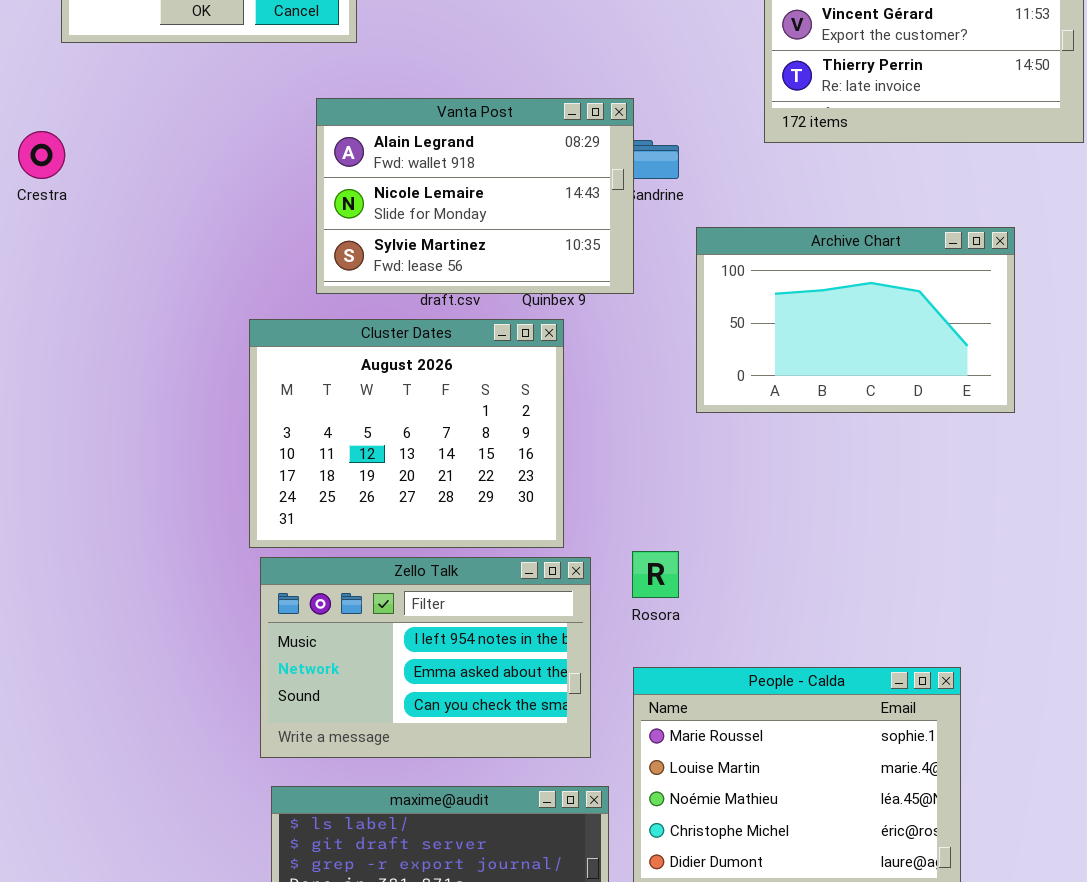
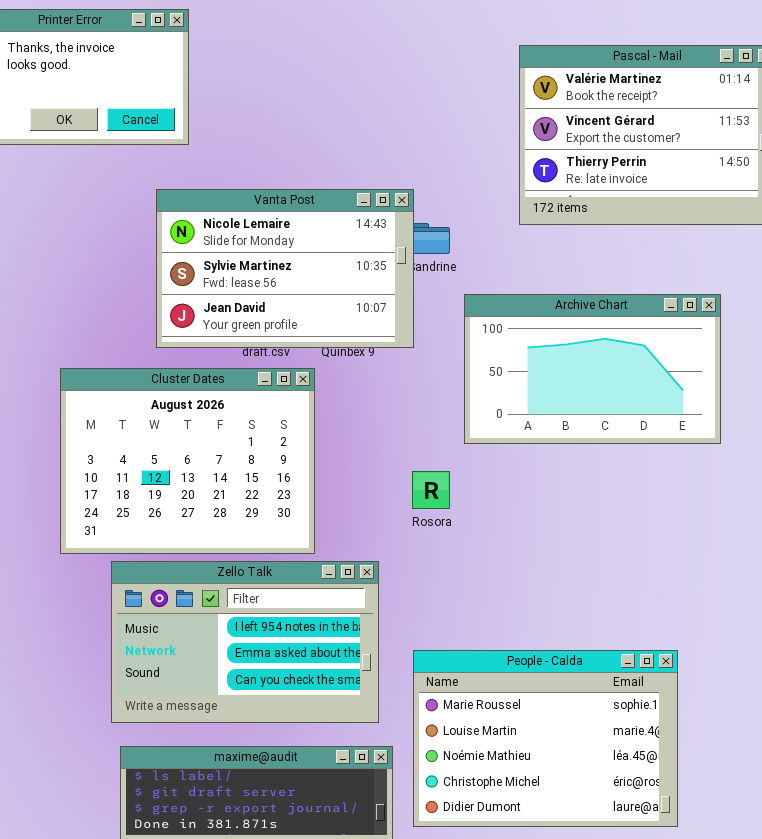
Vanta Post: [316,98,634,294] -> [156,189,414,348], scrolled down 1 row
Cluster Dates: [249,319,564,548] -> [60,368,315,554], moved
Rosora: [632,551,679,598] -> [412,471,450,509], moved

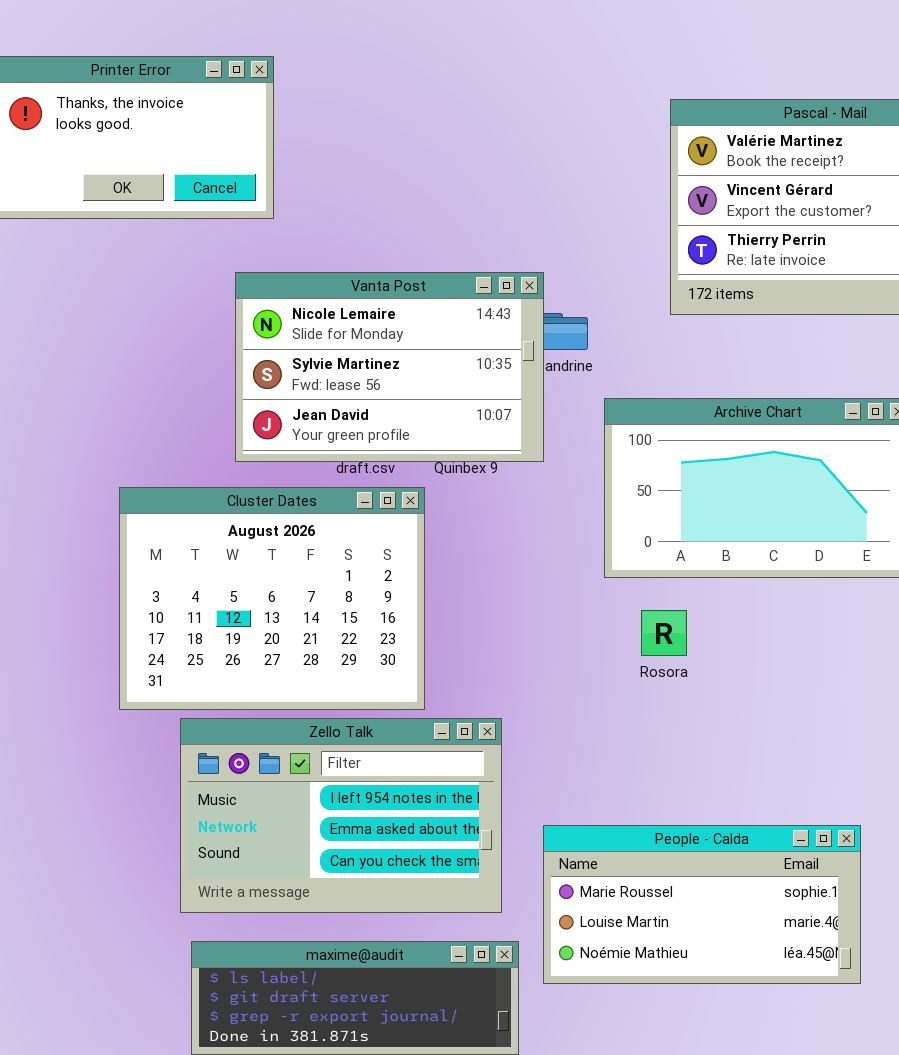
Rosora: [412,471,450,509] -> [641,610,687,656], moved
People - Calda: [413,650,678,827] -> [543,825,861,984], resized

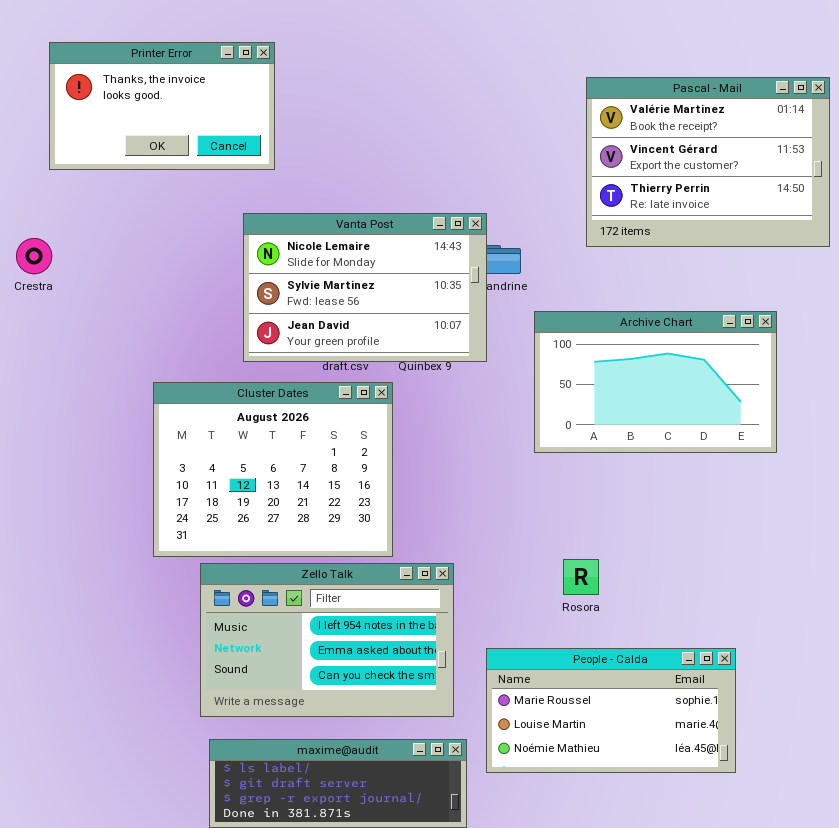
Rosora: [641,610,687,656] -> [563,559,599,595], moved

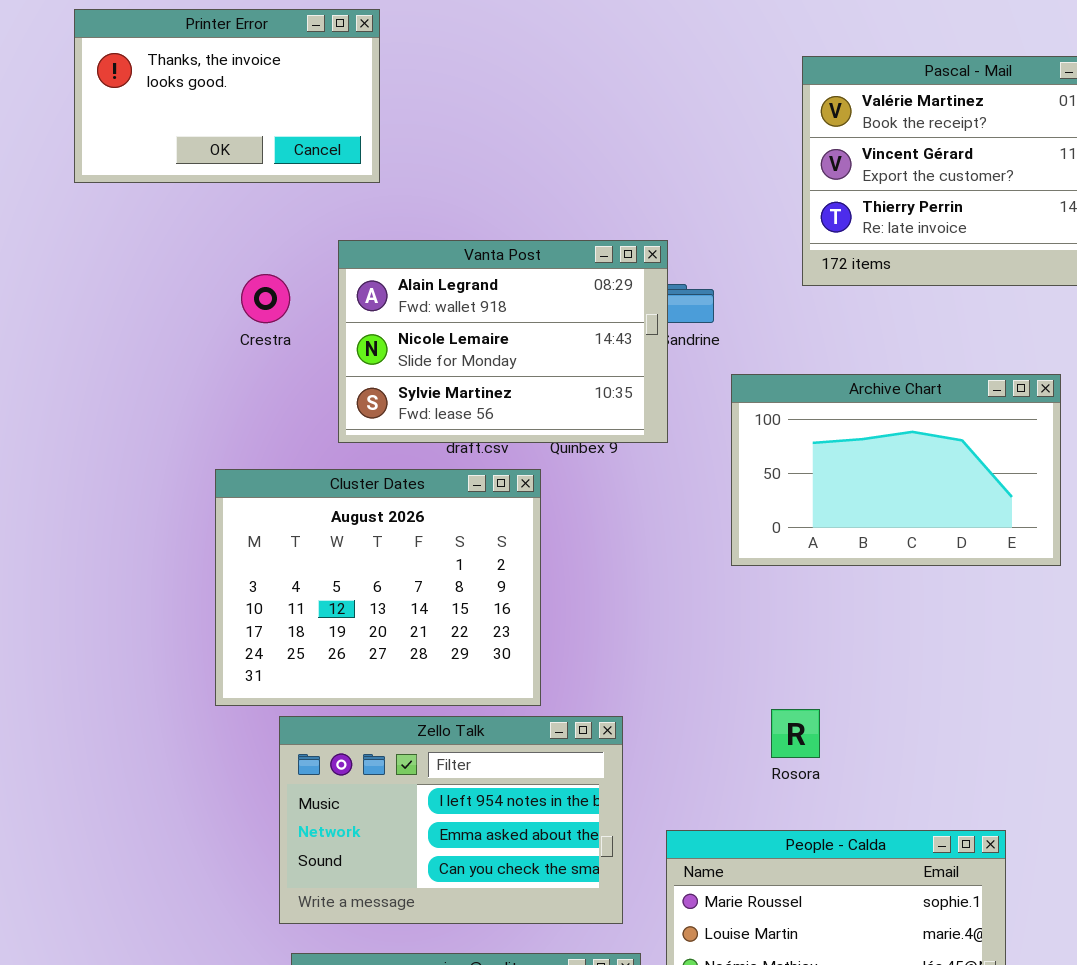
Vanta Post: [243,213,487,362] -> [338,240,668,443], scrolled up 1 row
Crestra: [16,238,52,274] -> [241,274,290,323], moved

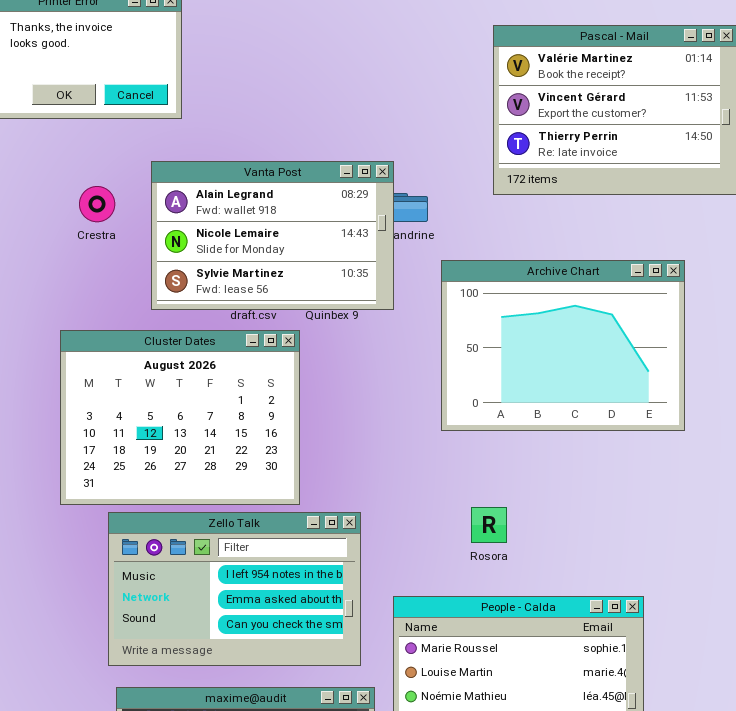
Archive Chart: [731,374,1061,566] -> [441,260,685,431], resized

